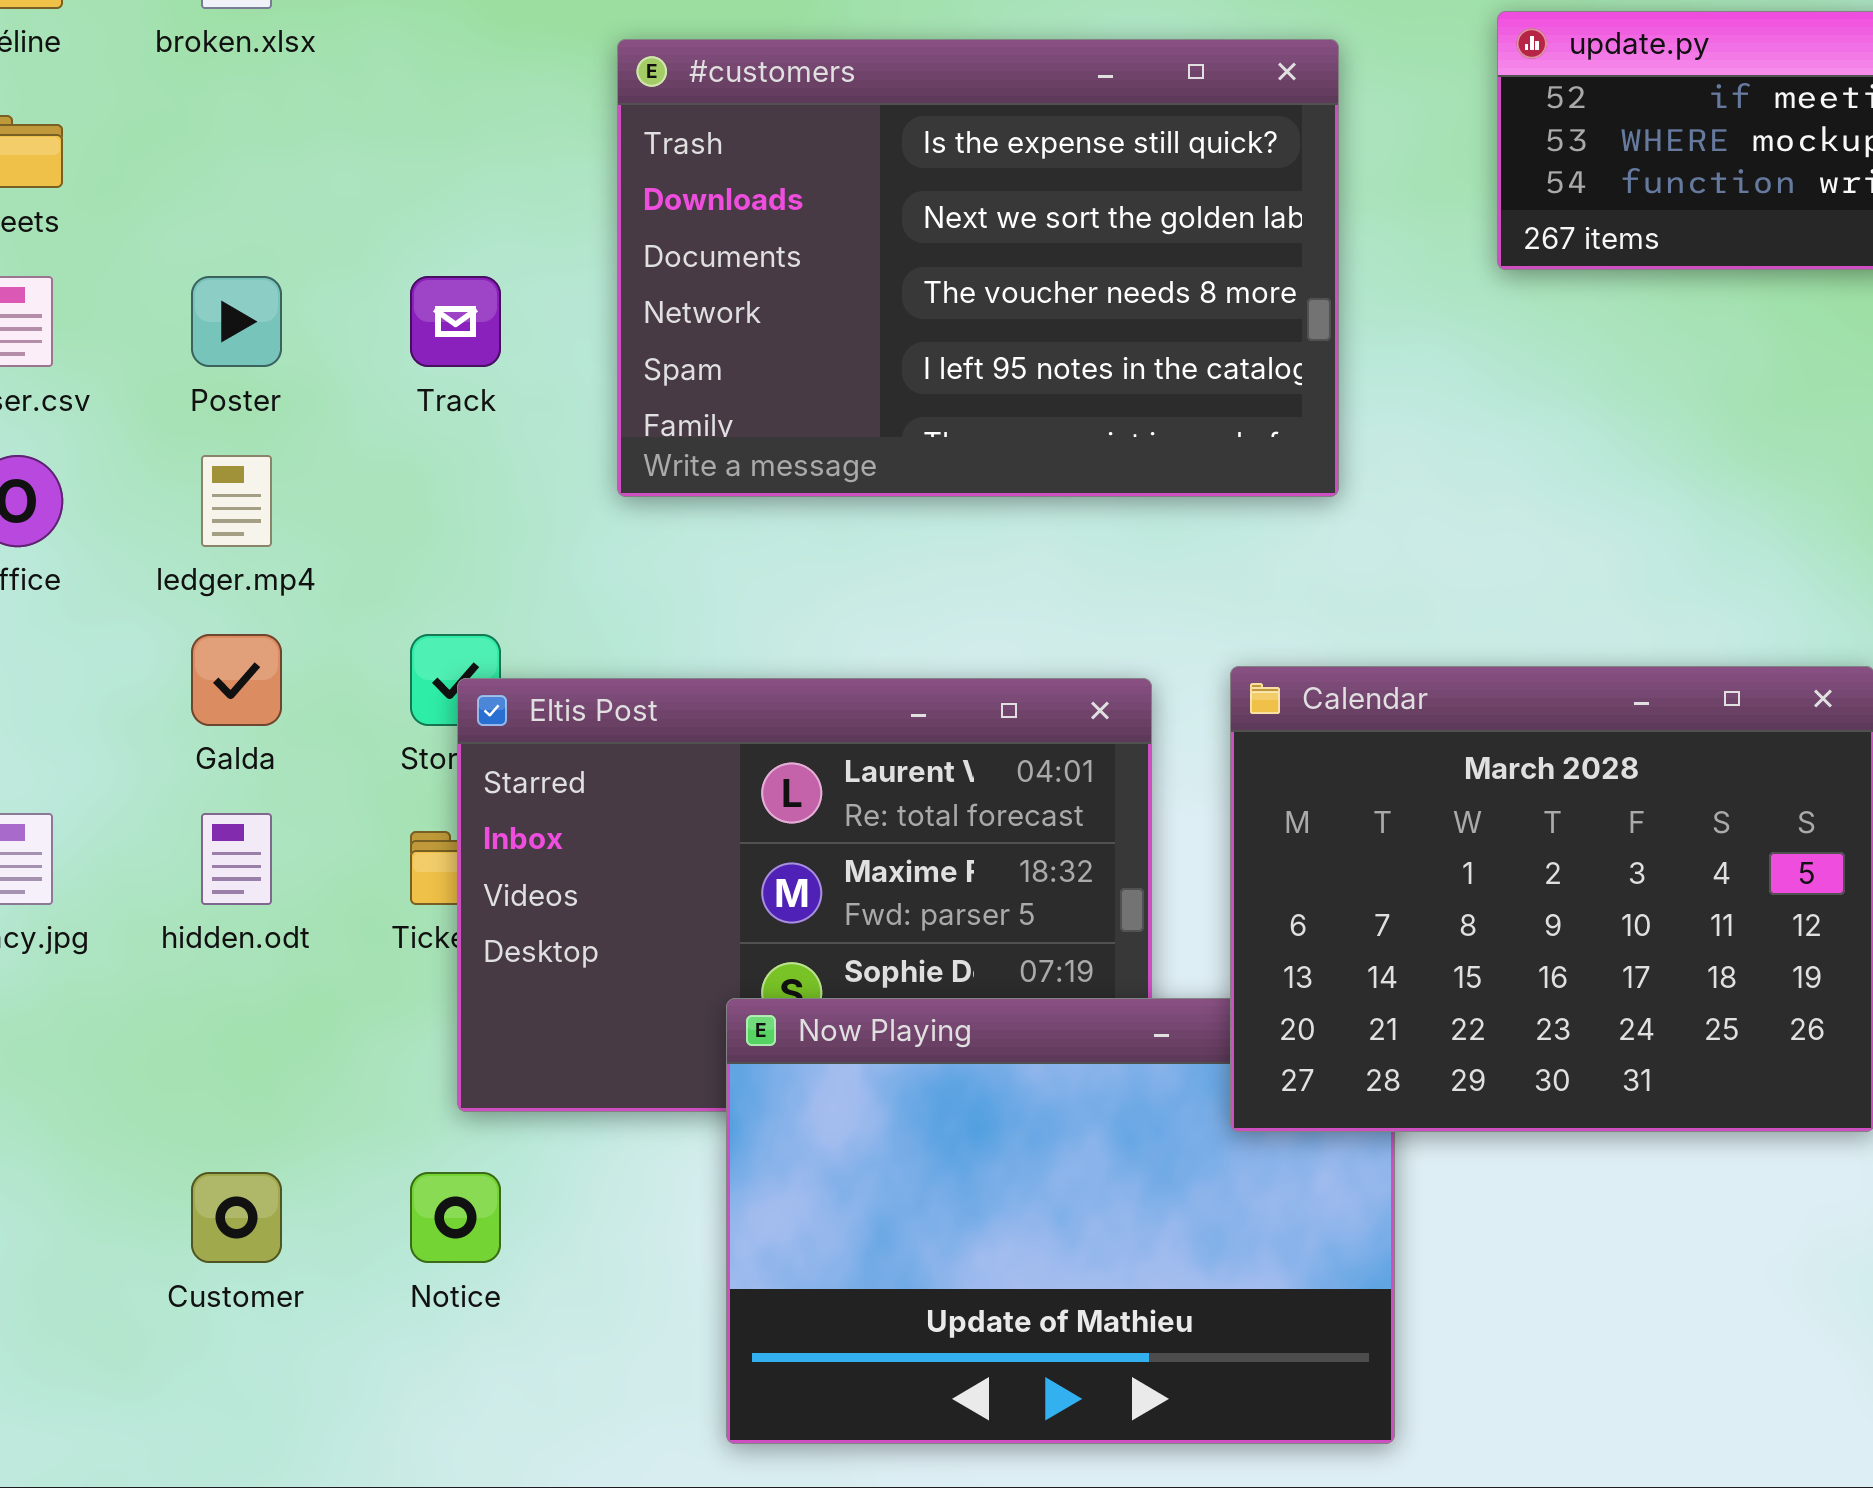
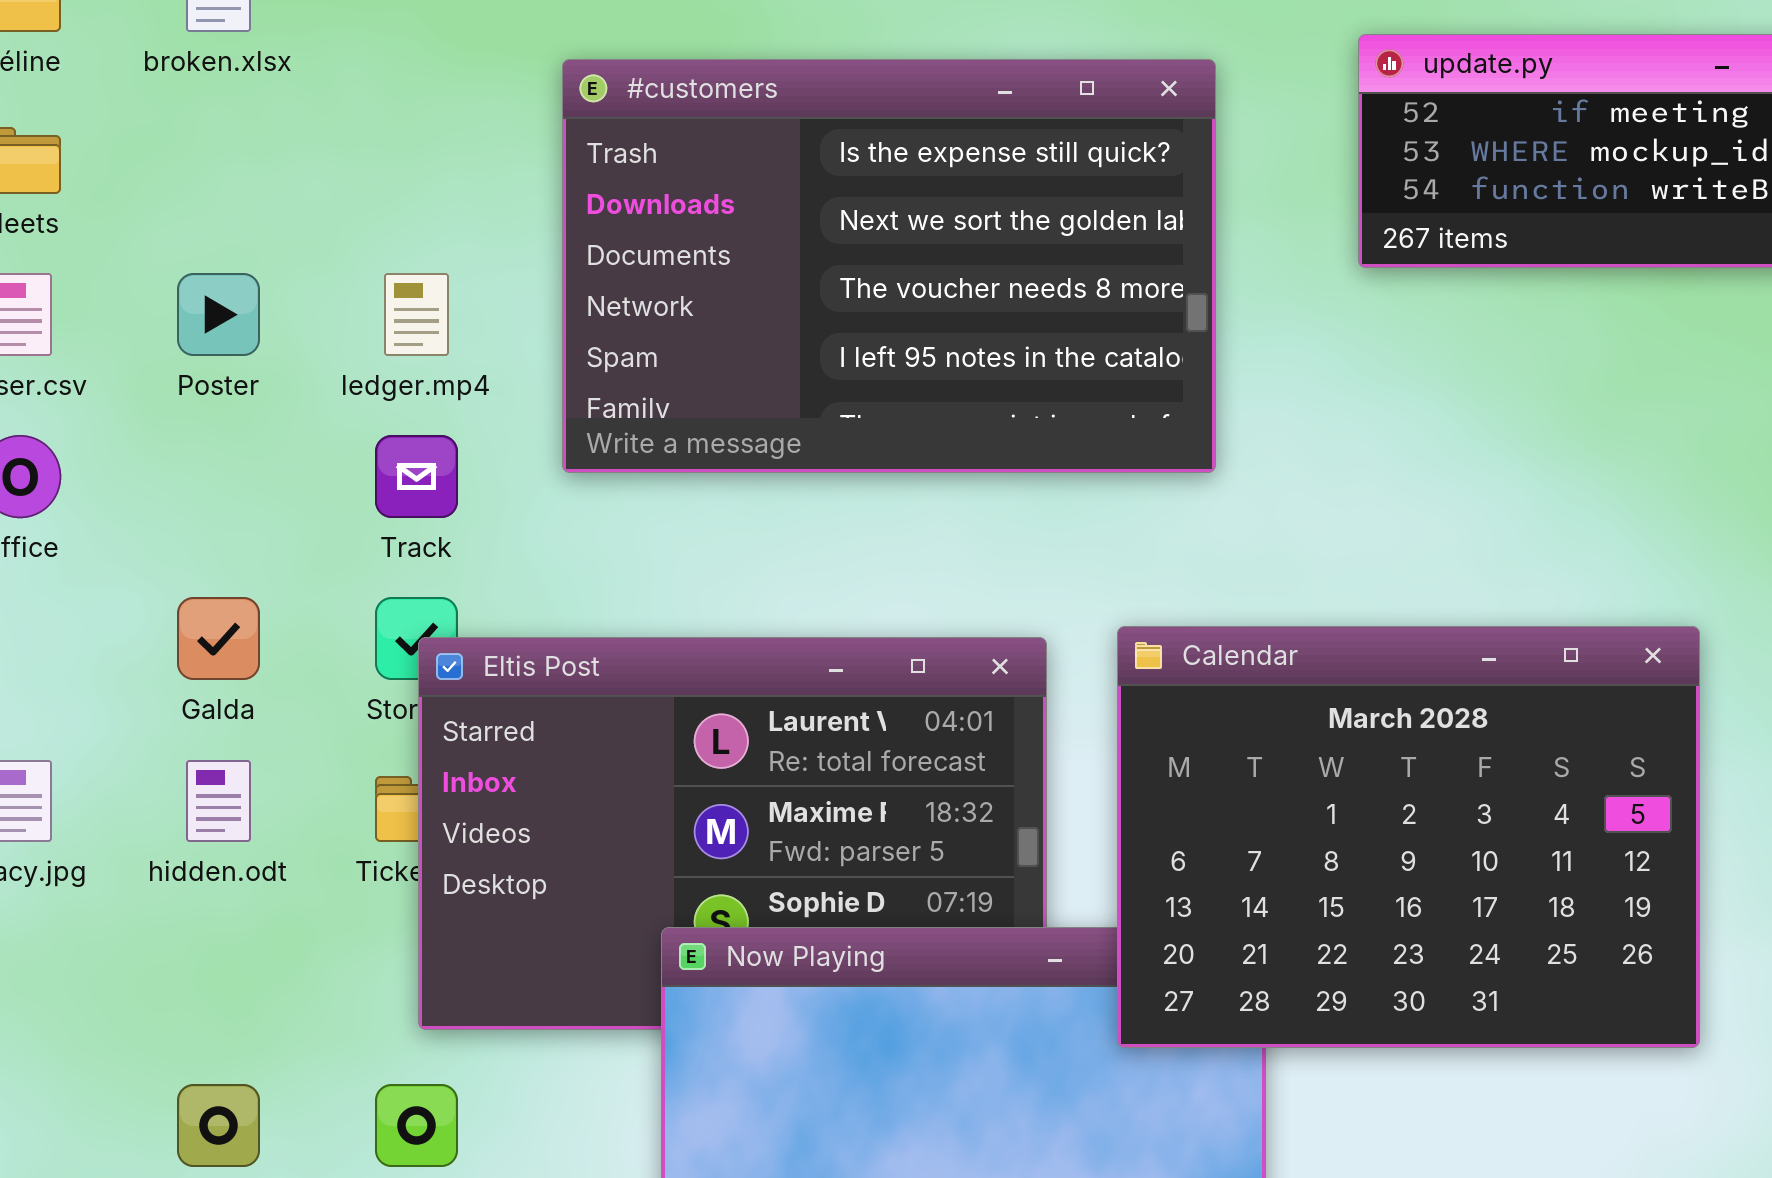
Track: [410,276,501,367] -> [375,435,458,518], moved
ledger.mp4: [201,455,272,547] -> [384,273,449,356], moved

